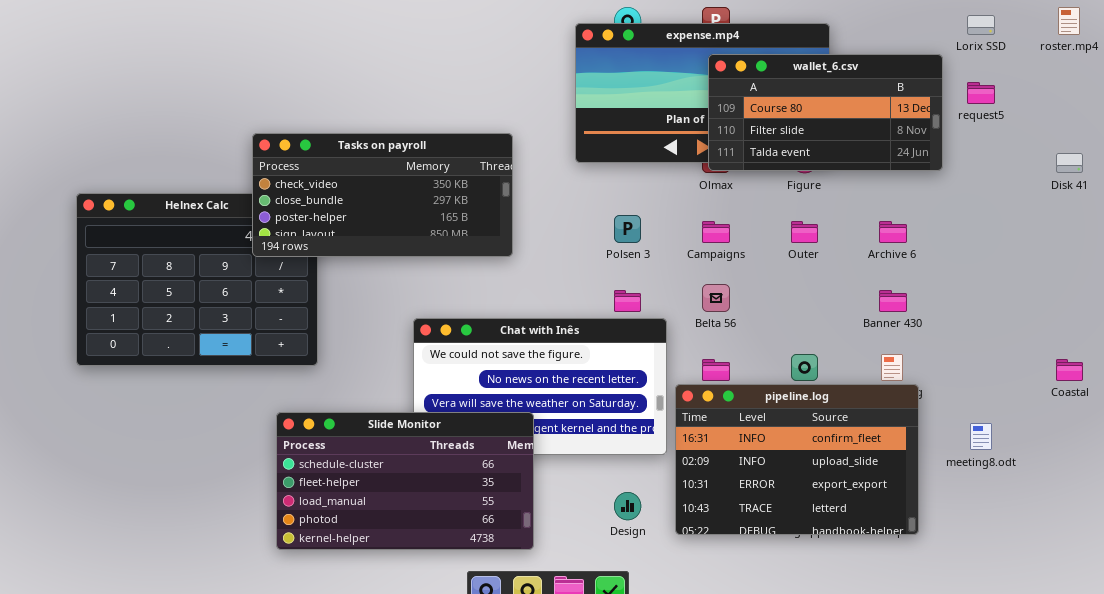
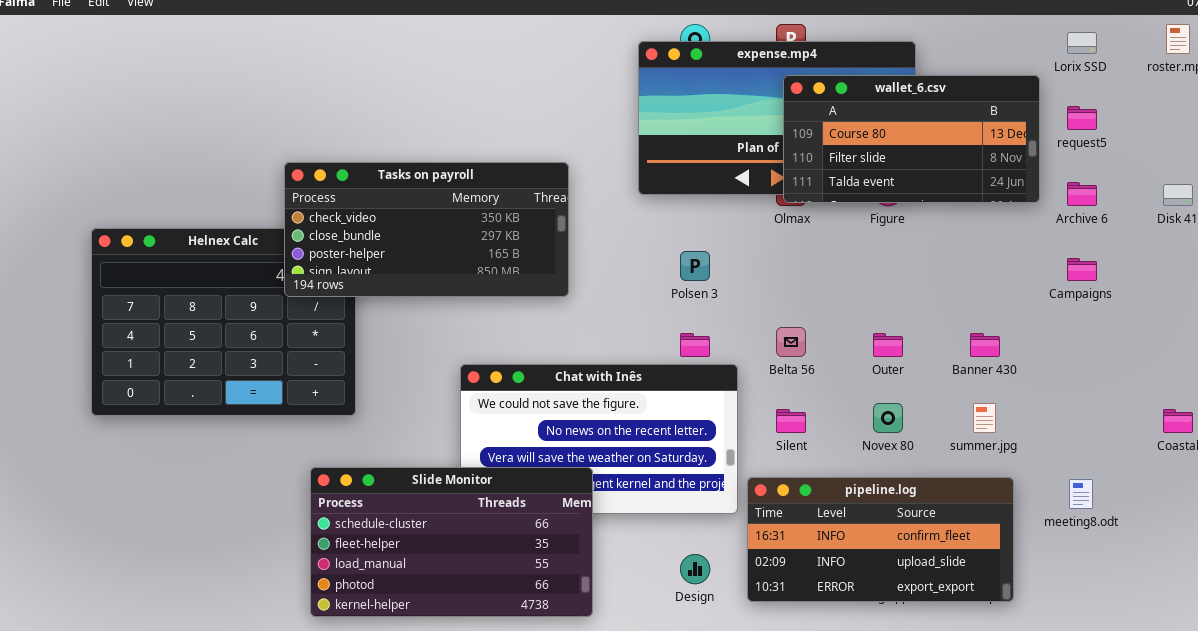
Campaigns: [702,221,730,243] -> [1067,258,1097,281], moved
Outer: [791,221,818,243] -> [873,333,903,357], moved
Archive 6: [879,221,907,243] -> [1067,182,1097,206], moved
pipeline.log: [675,384,919,535] -> [747,477,1014,602], resized

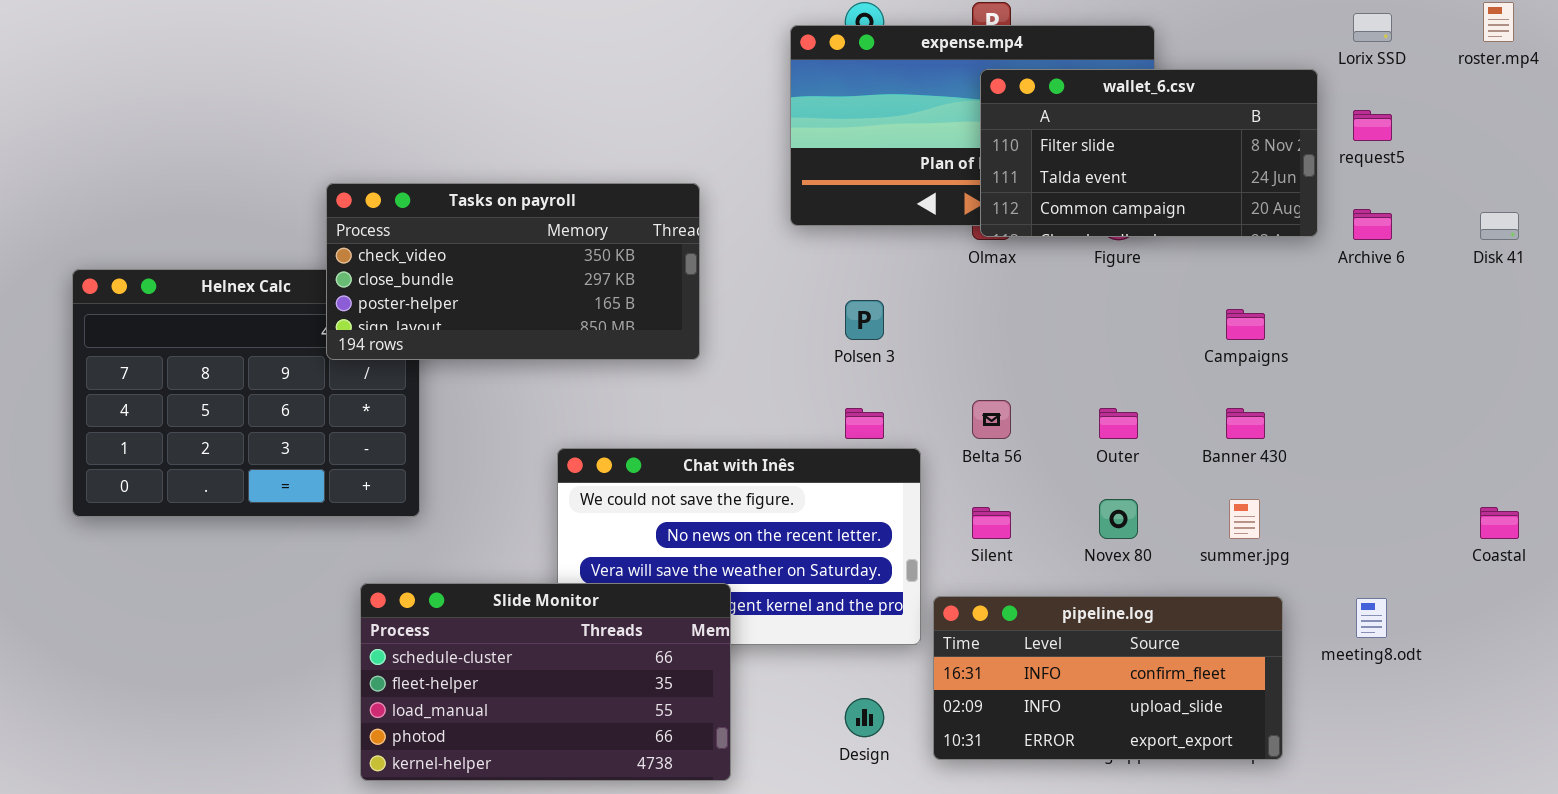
wallet_6.csv: [783,75,1040,203] -> [980,69,1318,237], scrolled down 1 row
Campaigns: [1067,258,1097,281] -> [1226,309,1265,340], moved

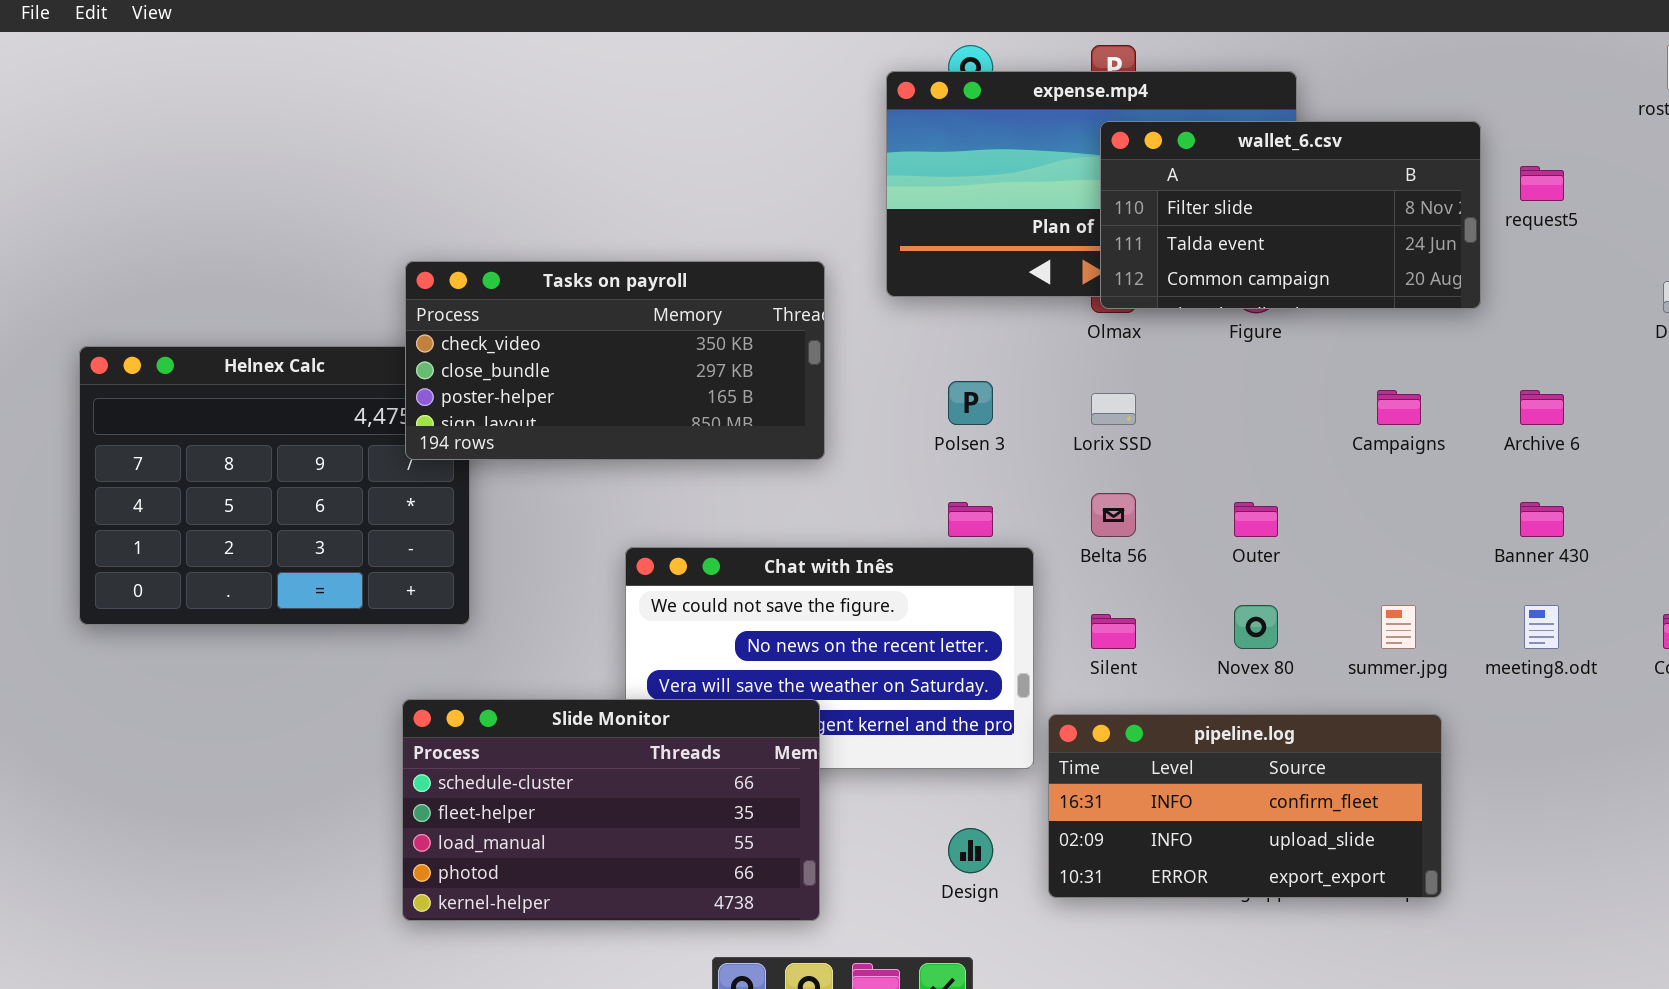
Lorix SSD: [1353,13,1392,42] -> [1091,393,1136,425], moved
Tasks on payroll: [326,183,700,360] -> [405,261,825,460], moved
Archive 6: [1353,209,1392,240] -> [1520,390,1564,425], moved
Banner 430: [1226,408,1265,439] -> [1520,502,1564,537], moved
meeting8.odt: [1356,598,1387,638] -> [1524,605,1559,649], moved

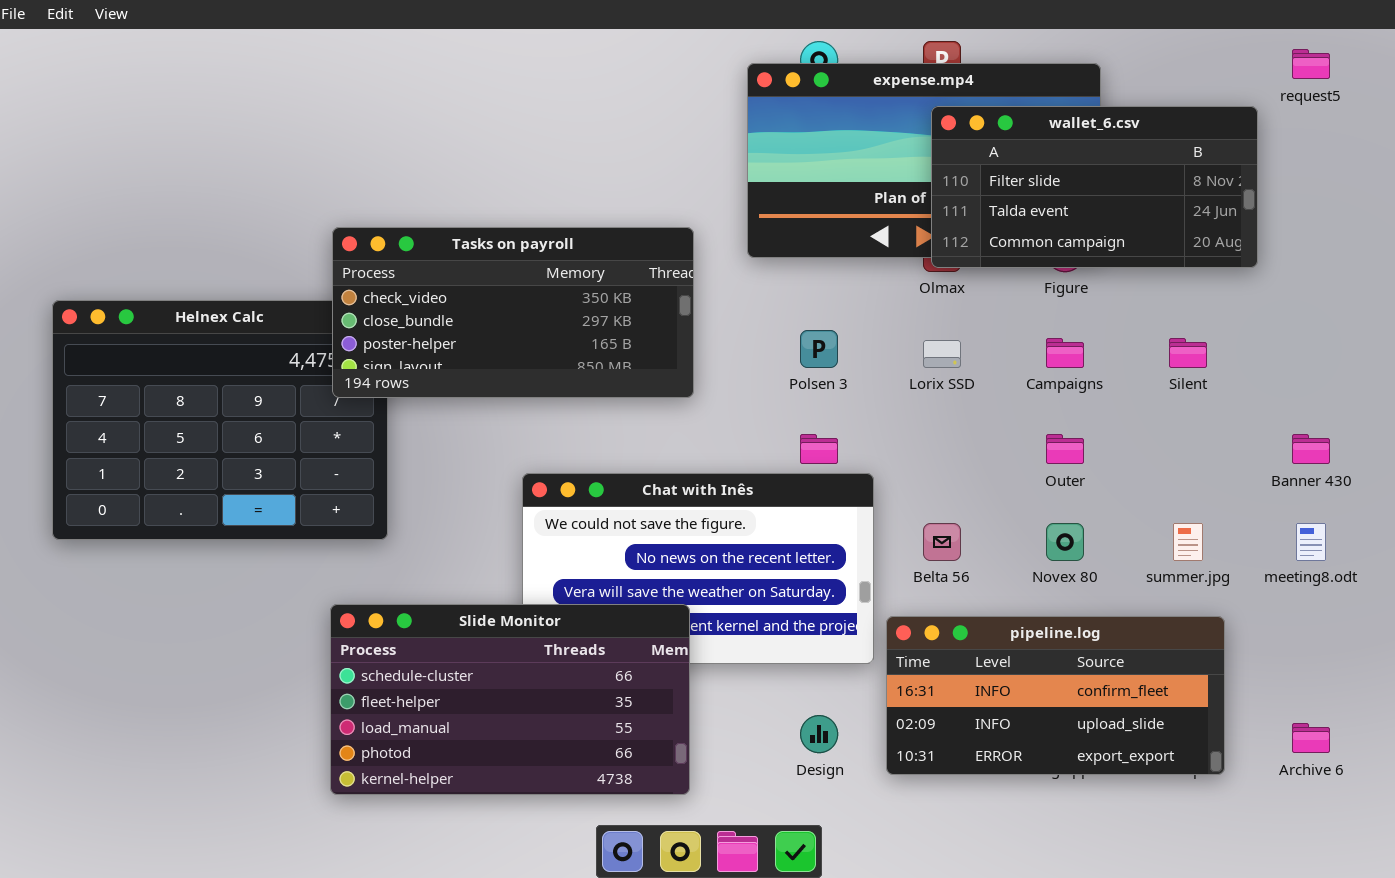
request5: [1520,166,1564,201] -> [1292,49,1330,79], moved
Campaigns: [1377,390,1421,425] -> [1046,338,1084,368], moved
Archive 6: [1520,390,1564,425] -> [1292,723,1330,753], moved
Belta 56: [1091,493,1136,537] -> [923,523,961,561], moved
Silent: [1091,614,1136,649] -> [1169,338,1207,368], moved

